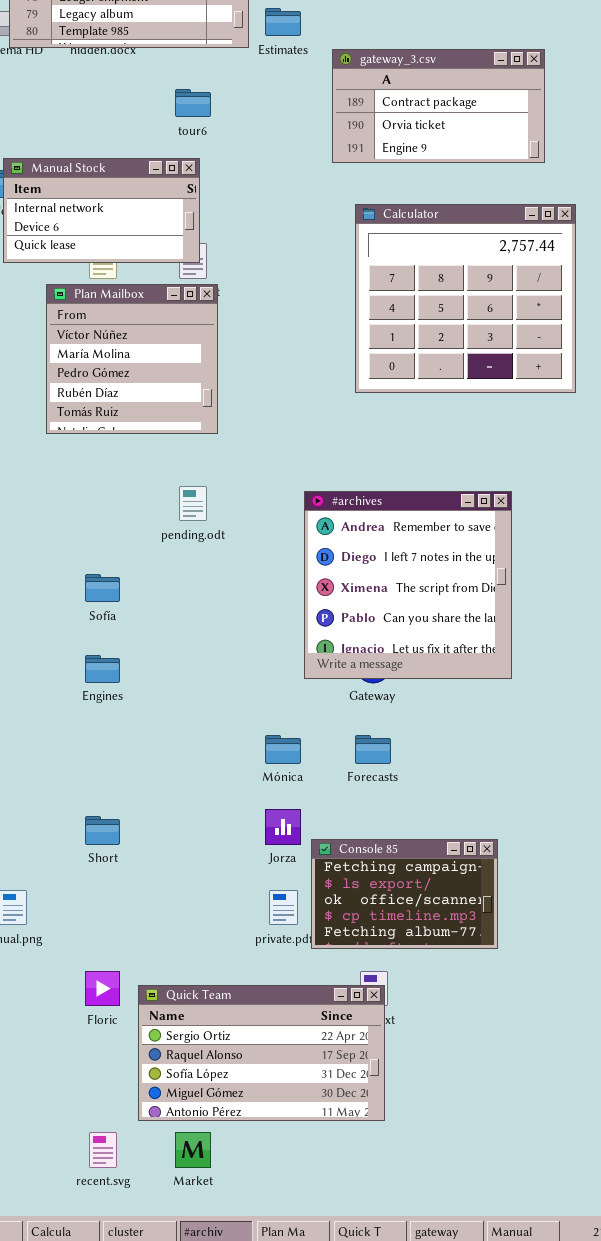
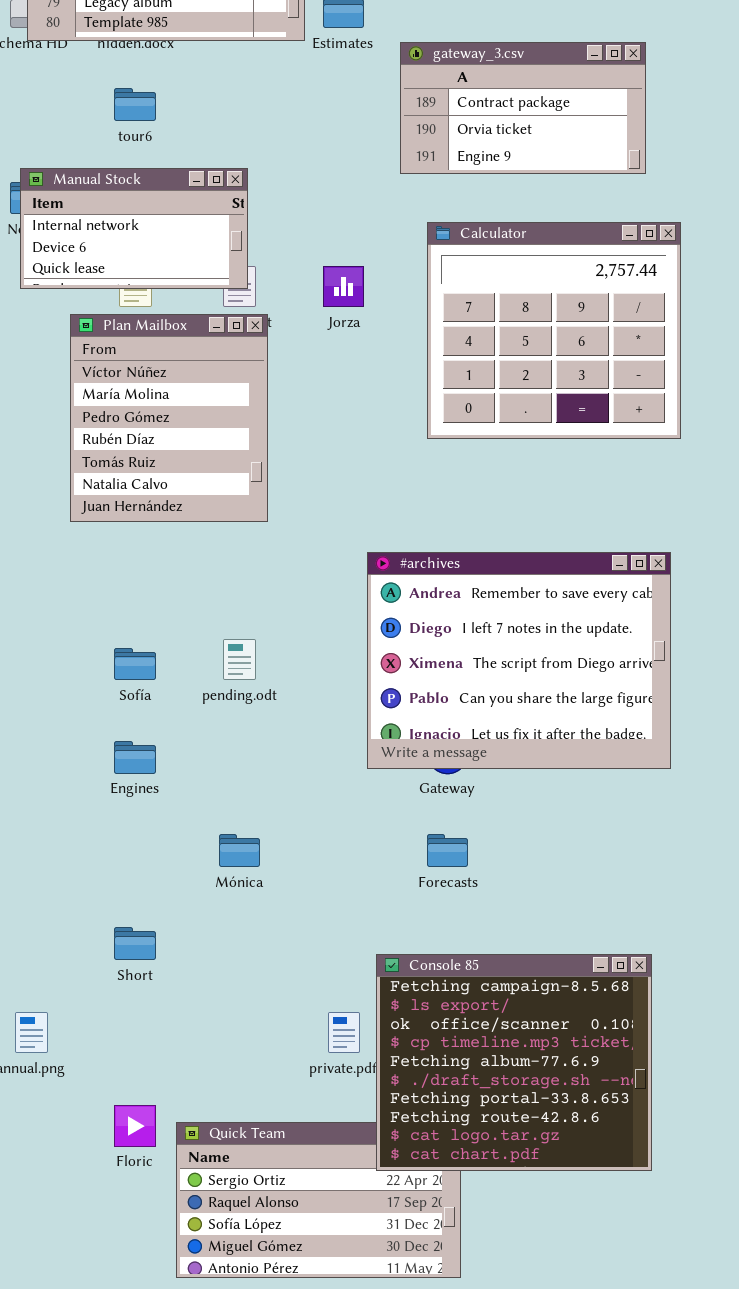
tour6: [175,89,211,117] -> [114,88,156,121], moved
Plan Mailbox: [46,284,218,434] -> [70,314,268,522], resized
pending.odt: [179,486,207,521] -> [223,639,256,680], moved
#archives: [304,491,512,679] -> [367,552,671,769], resized
Mónica: [265,735,301,764] -> [219,834,260,867], moved
Jorza: [265,809,301,845] -> [323,266,364,307], moved
Console 85: [311,839,498,949] -> [376,954,652,1171], resized

